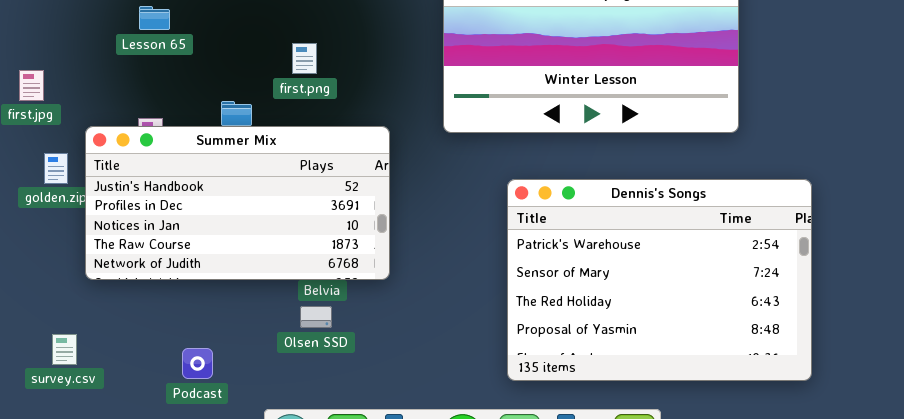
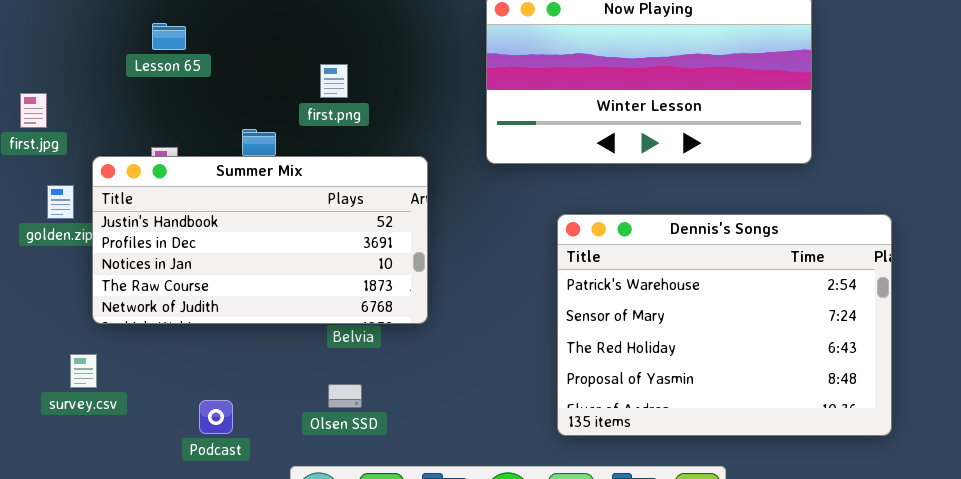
Olsen SSD: [300,306,332,328] -> [328,384,362,408], moved
survey.csv: [52,334,77,365] -> [70,354,97,388], moved

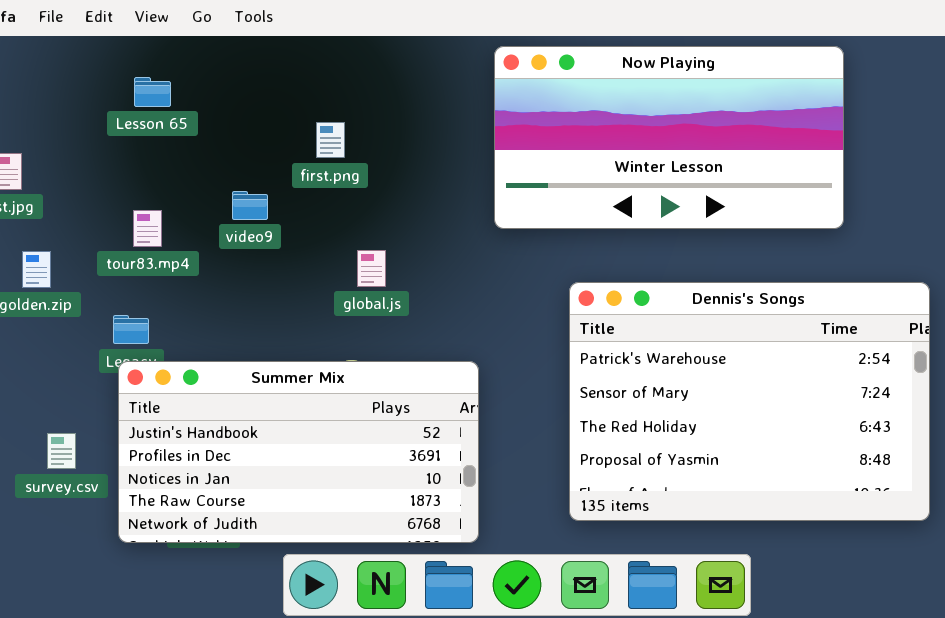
Summer Mix: [92,156,428,324] -> [118,361,479,543], moved

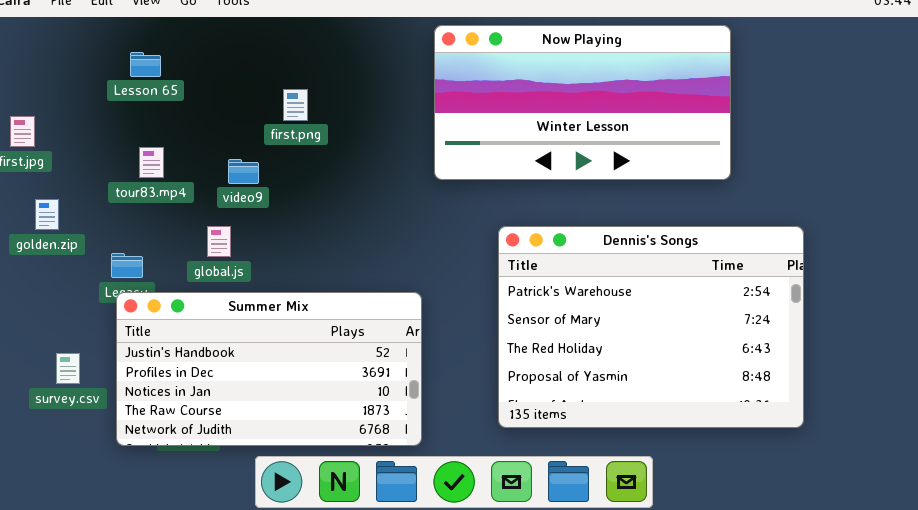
video9: [232,191,268,220] -> [228,159,259,184], moved
tour83.mp4: [133,210,162,247] -> [139,147,164,178], moved
global.js: [357,250,386,287] -> [207,226,231,257], moved

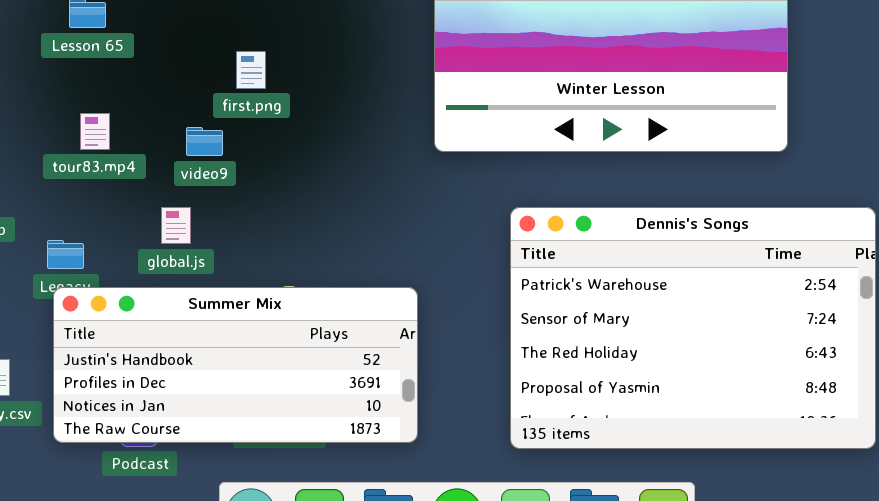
first.png: [283,89,308,121] -> [236,51,266,89], moved
Summer Mix: [116,292,422,446] -> [53,287,418,443], resized

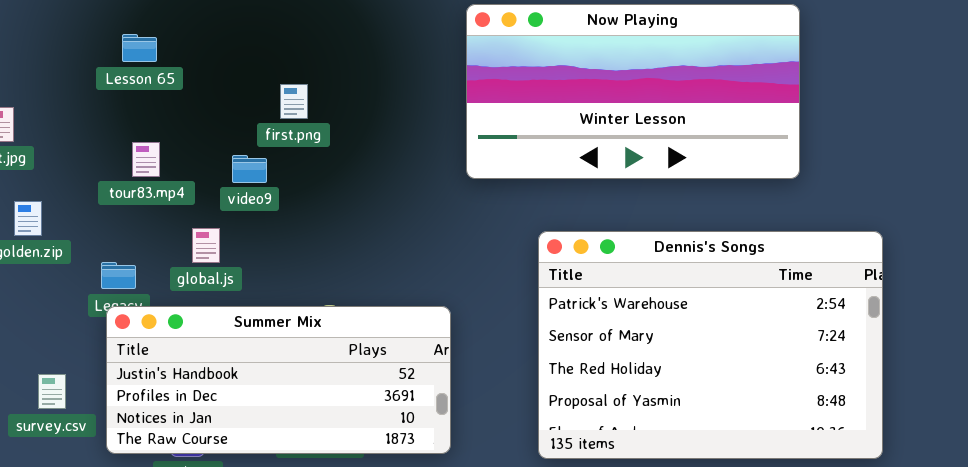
global.js: [161,207,191,244] -> [192,228,220,263], moved

